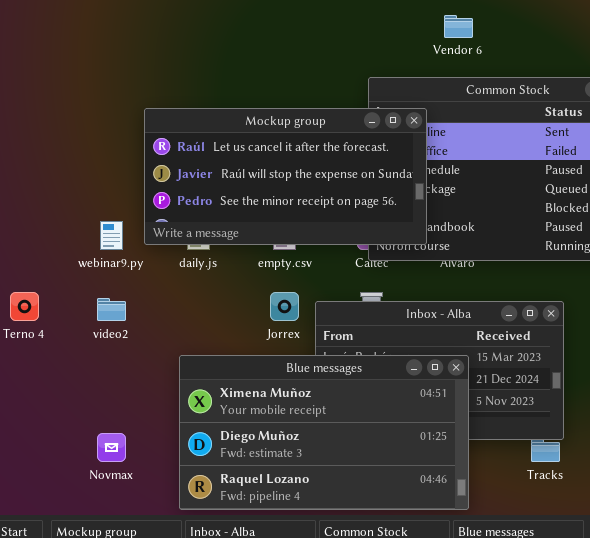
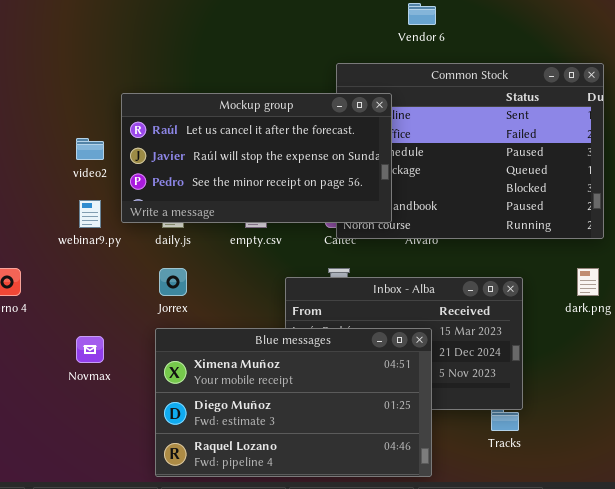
Jorrex: [270,292,299,321] -> [159,268,187,296], moved
video2: [97,298,126,321] -> [76,138,104,160], moved
Novmax: [97,433,126,462] -> [76,336,104,363], moved

